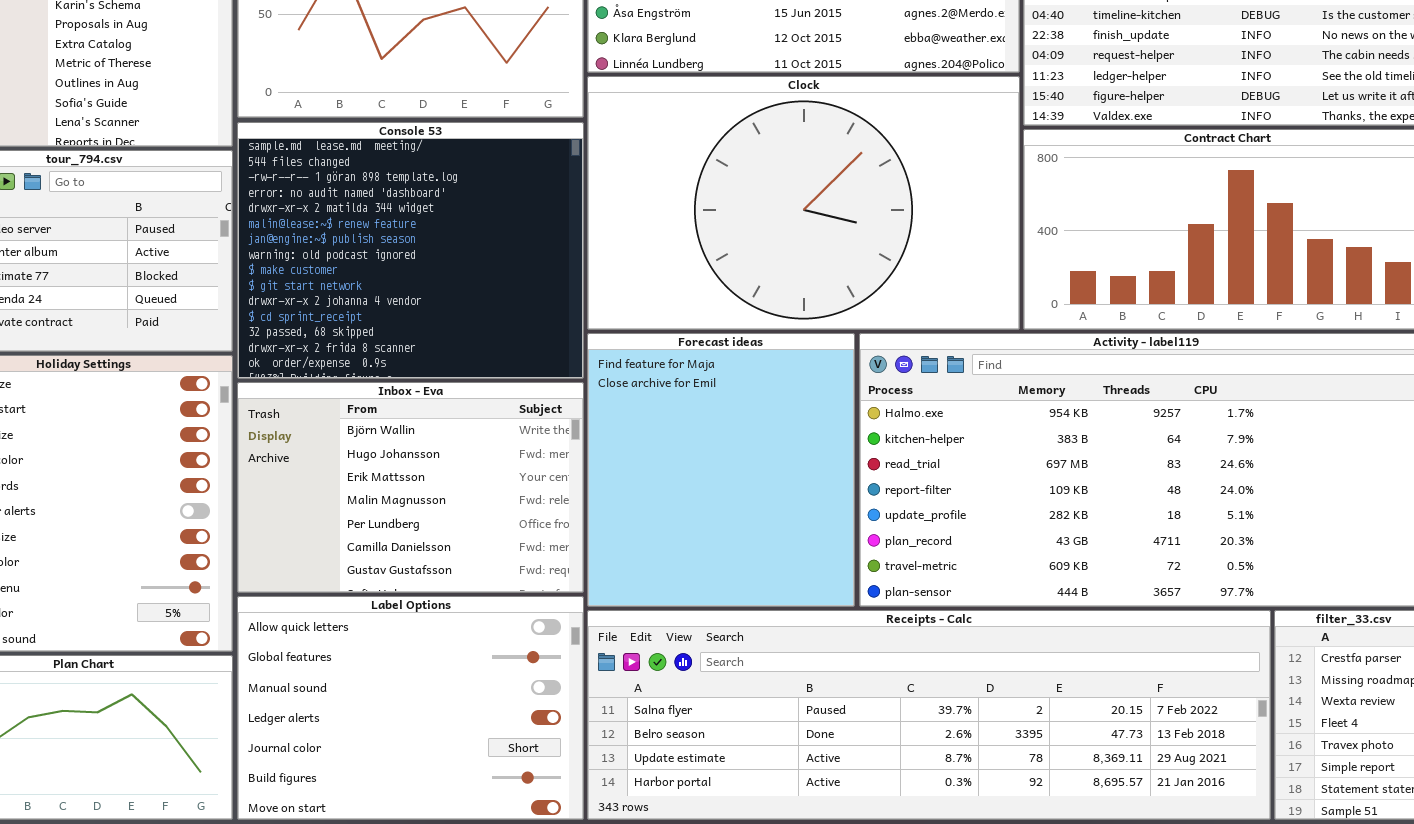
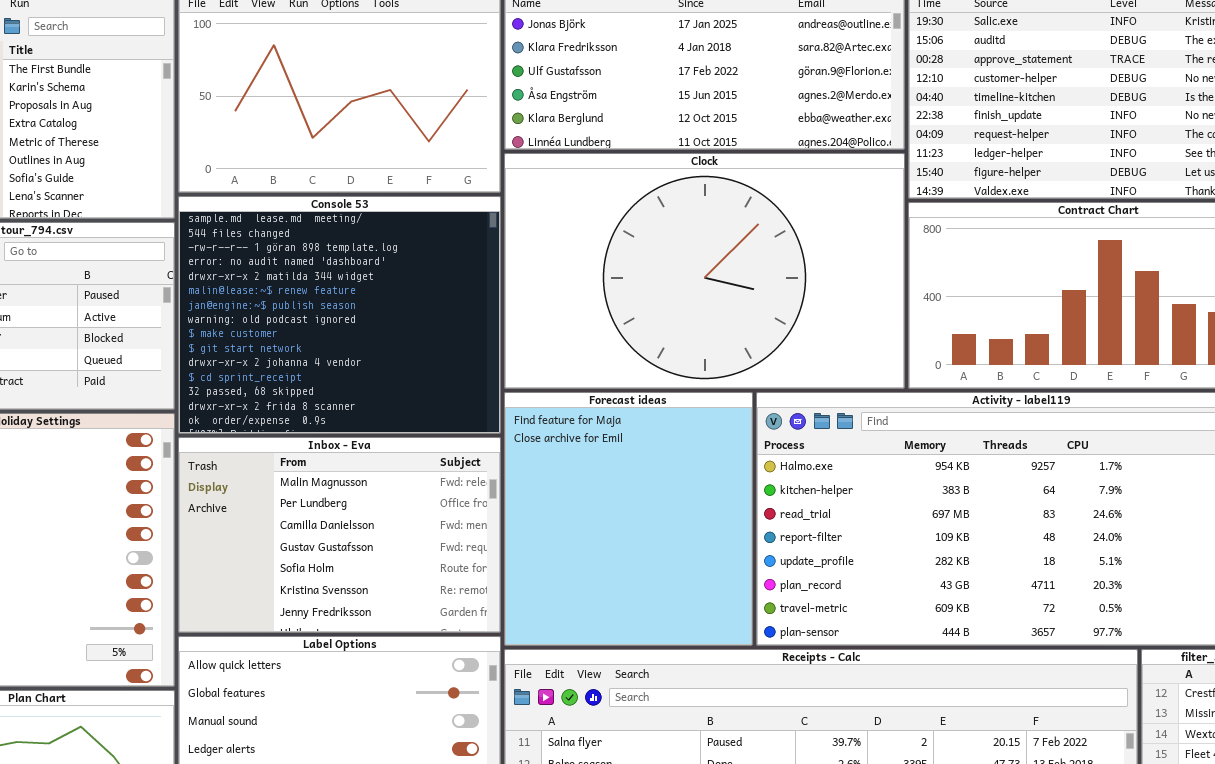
Inbox - Eva: [237,382,584,593] -> [178,437,501,633], scrolled down 3 rows

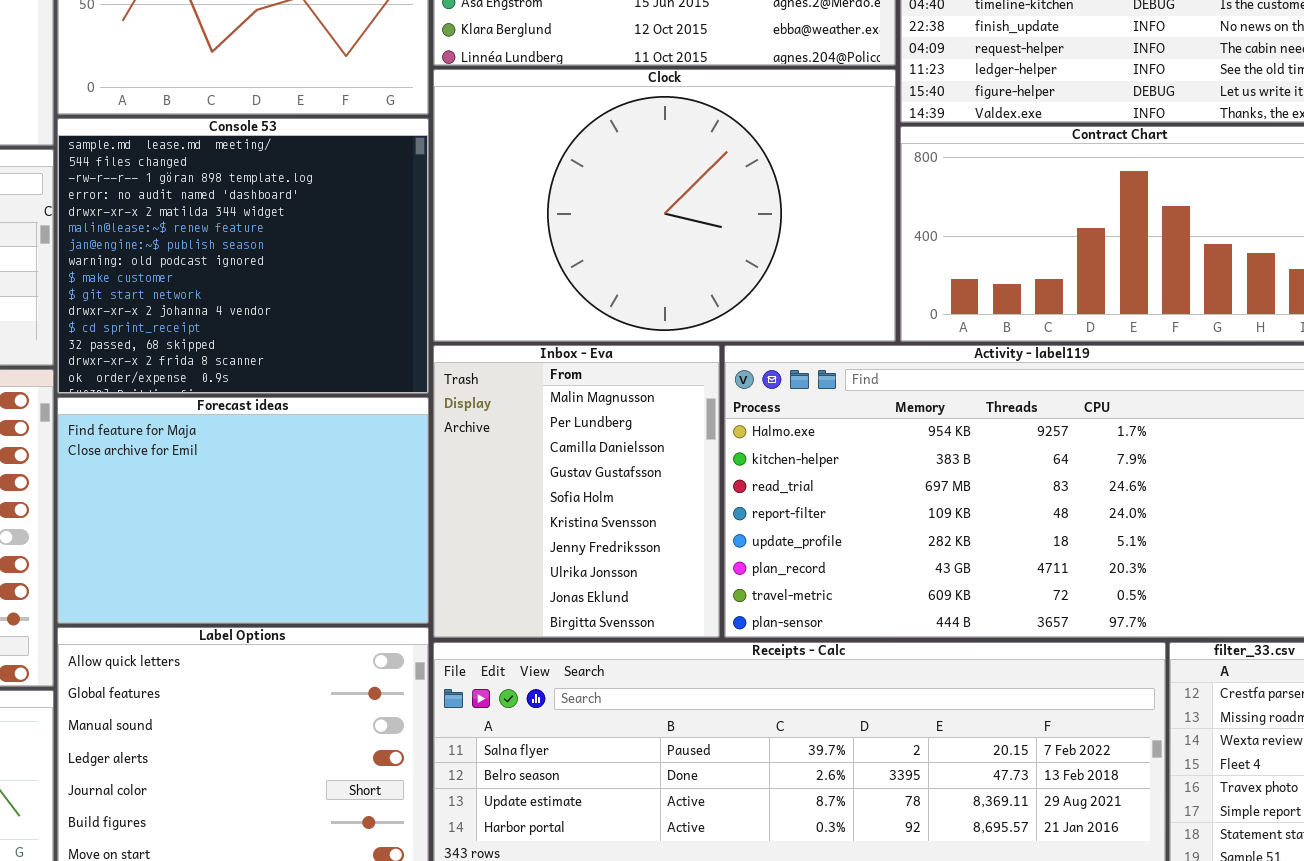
Forecast ideas: [504,392,753,646] -> [57,397,429,624], moved, resized
Inbox - Eva: [178,437,501,633] -> [433,345,720,638], moved, resized

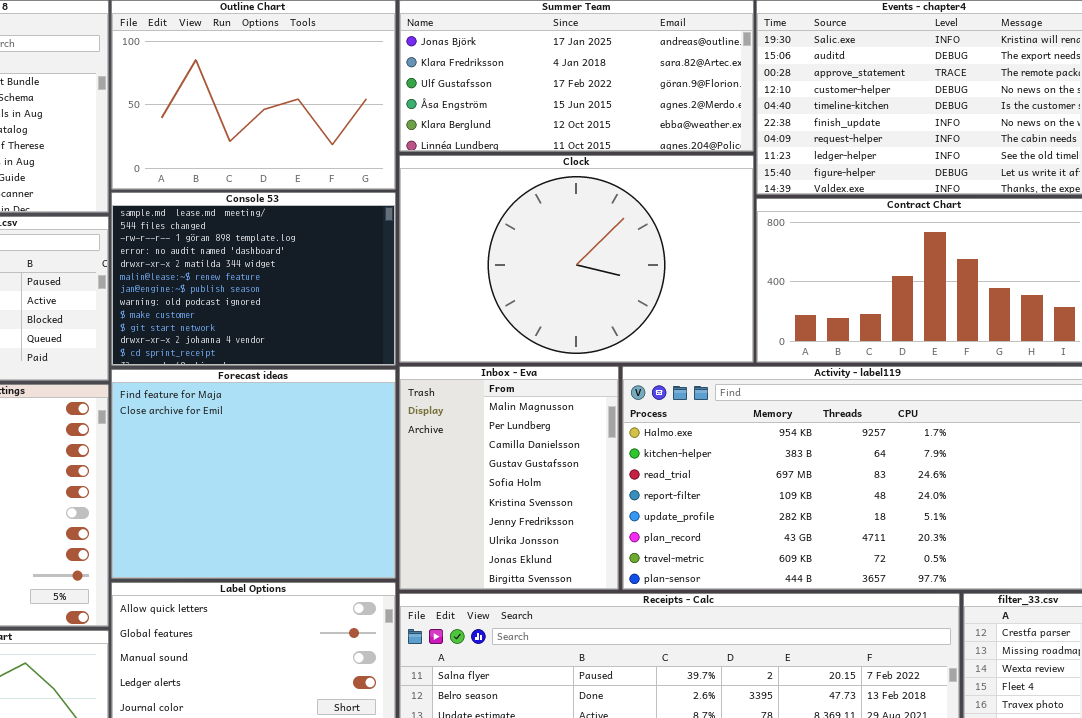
Console 53: [57,118,429,394] -> [111,192,396,366], resized
Forecast ideas: [57,397,429,624] -> [111,369,396,579], resized

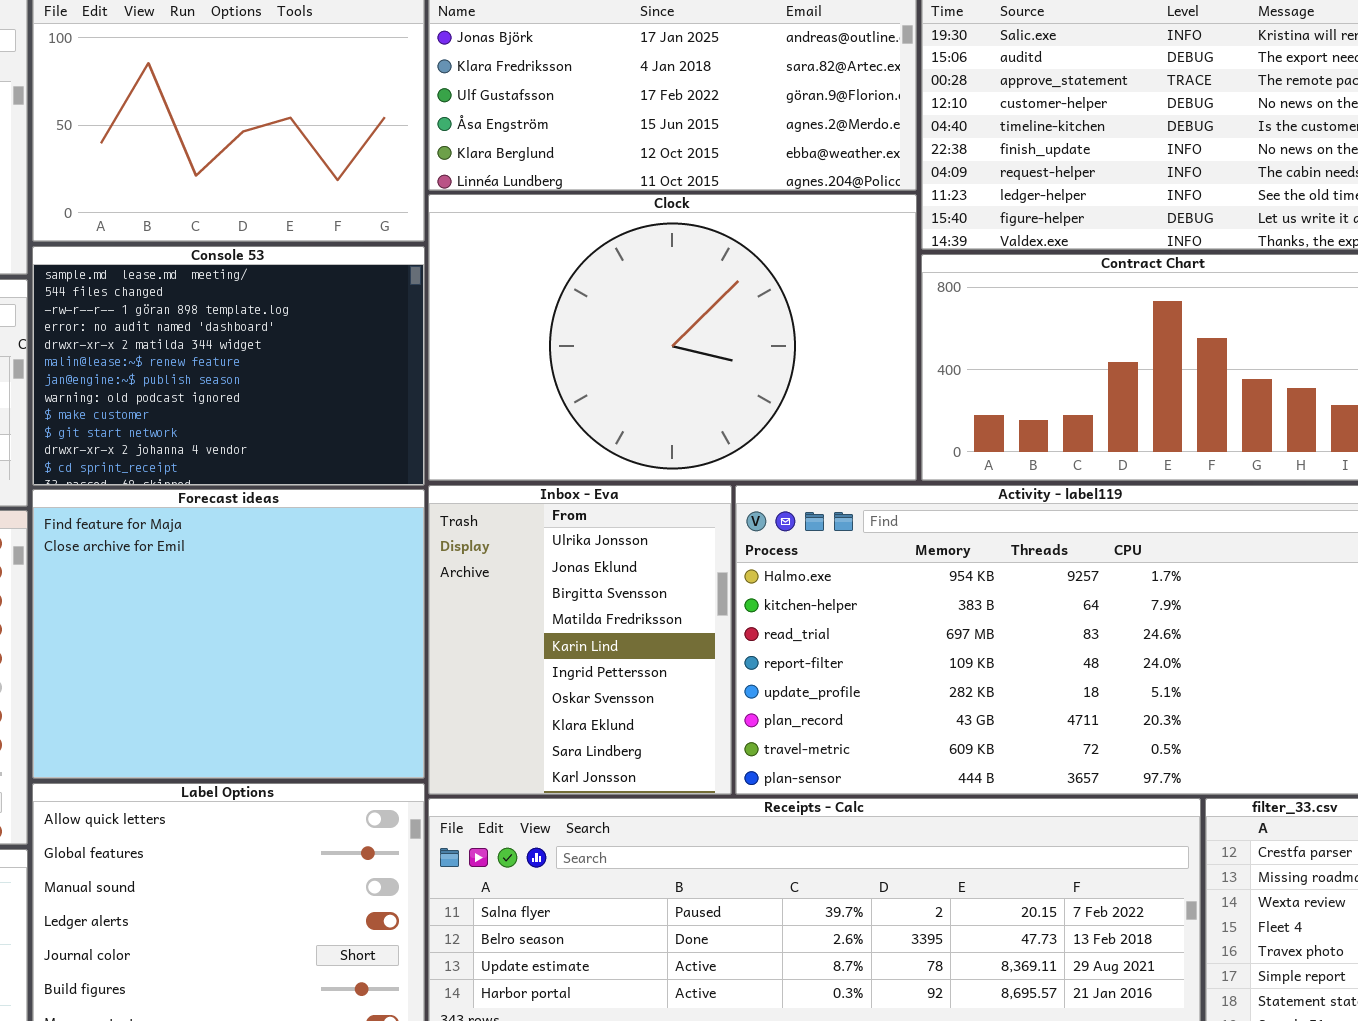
Inbox - Eva: [399,366,619,590] -> [428,485,732,795], scrolled down 7 rows

